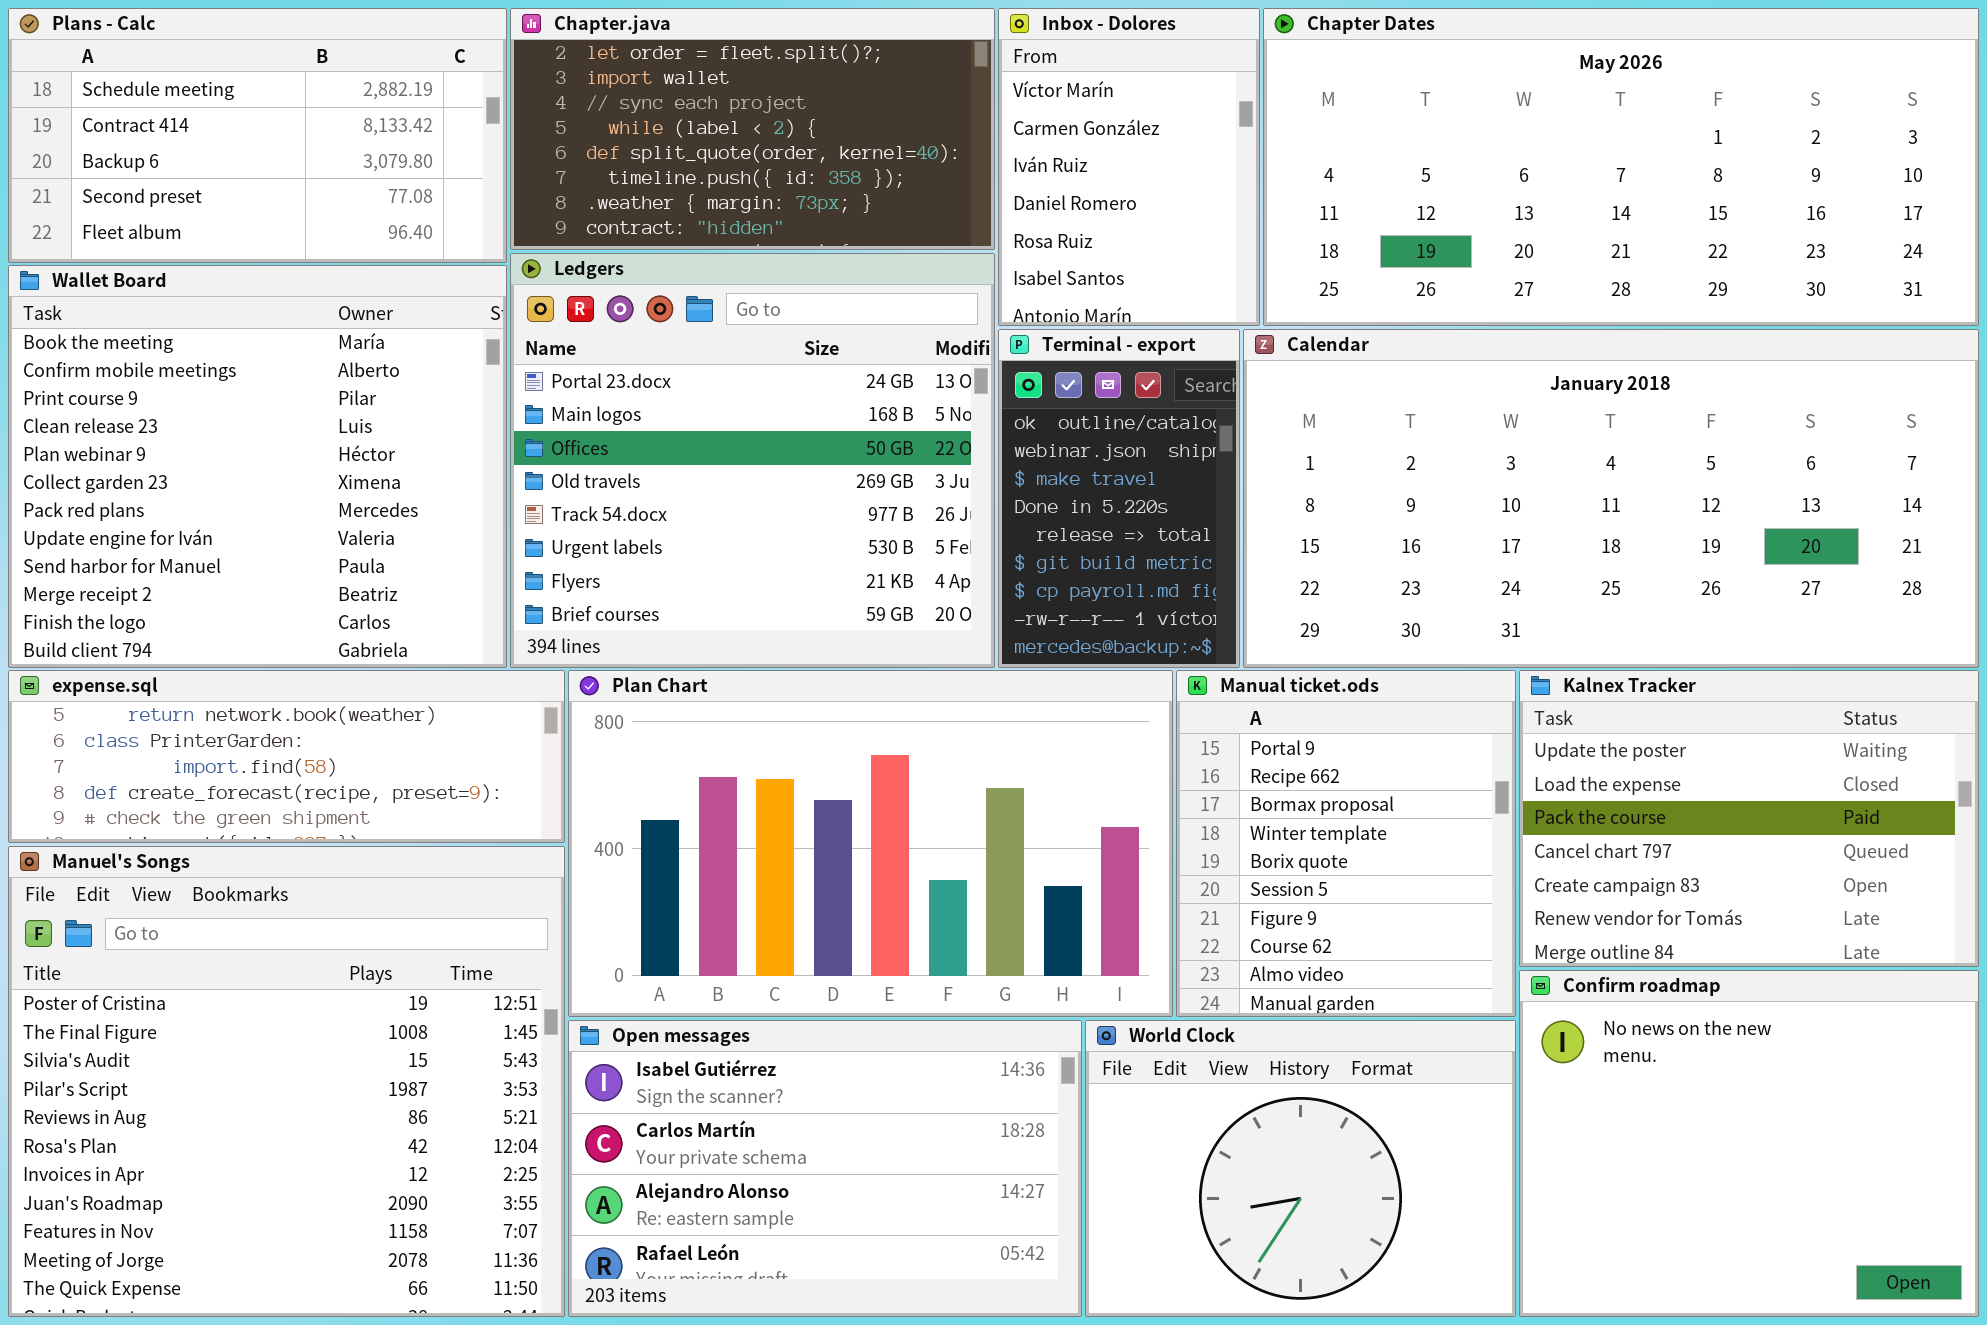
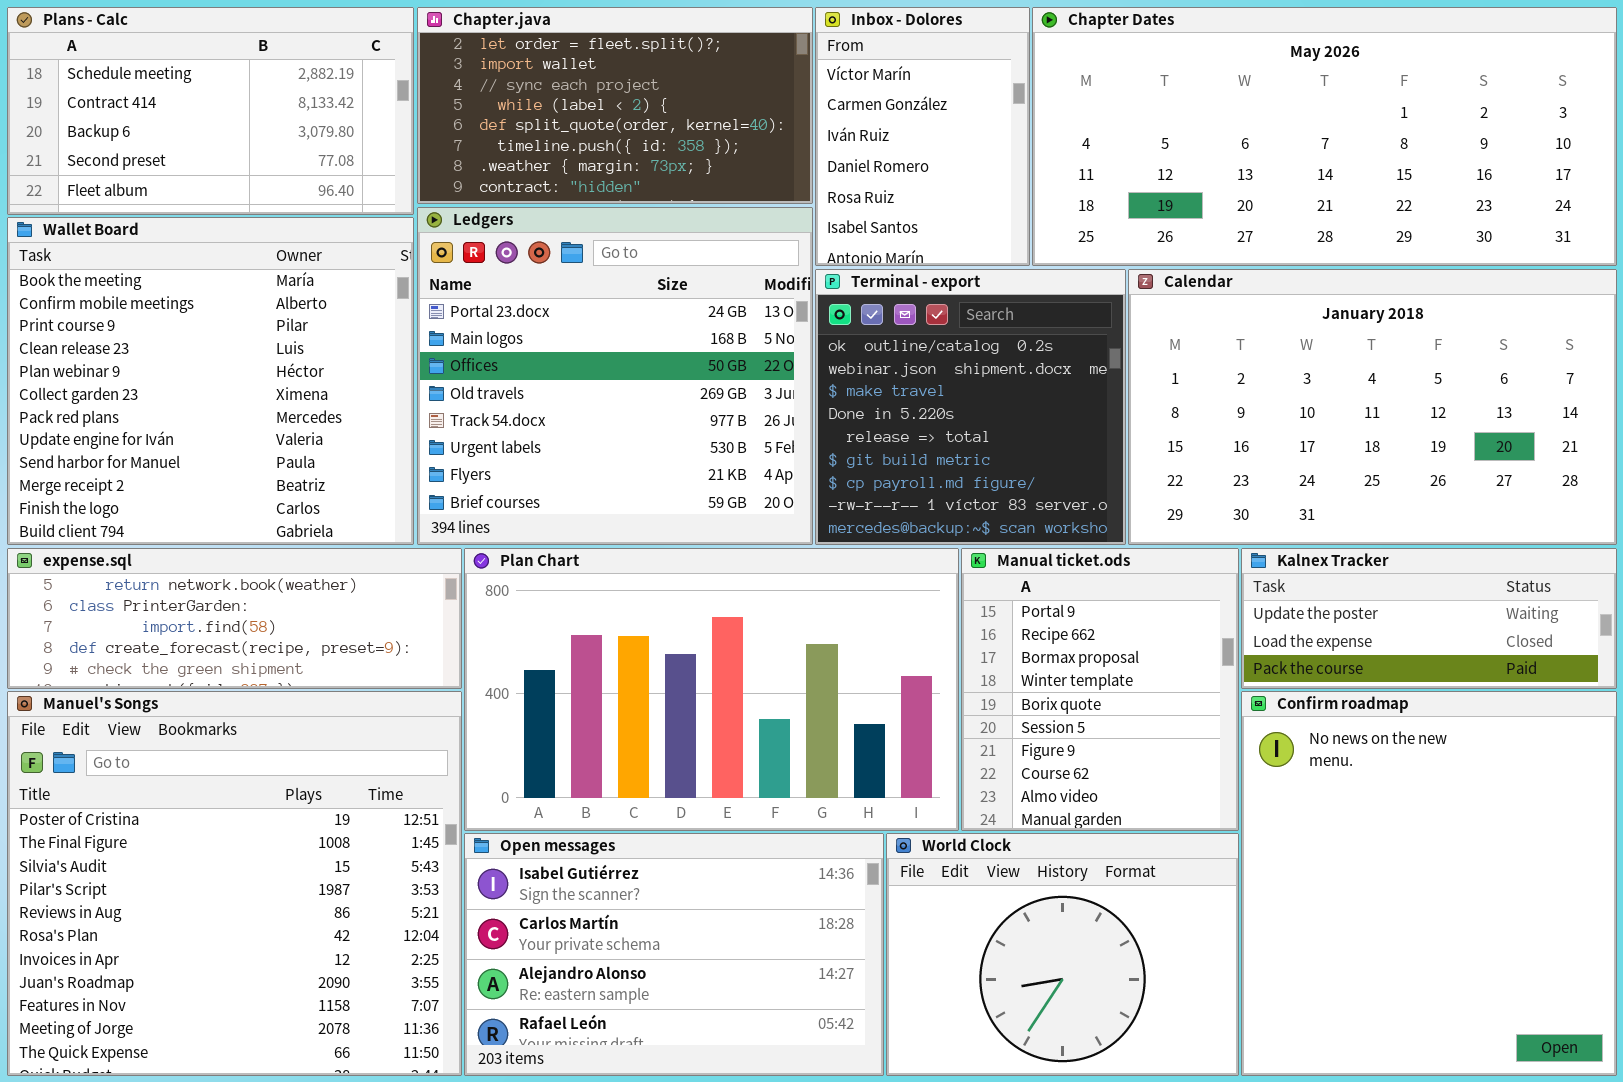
Terminal - export: [998,329,1240,668] -> [815,269,1126,545], resized
Calendar: [1243,329,1979,668] -> [1128,269,1617,545], resized
Kalnex Tracker: [1519,670,1979,967] -> [1241,548,1617,689], resized
Confirm roadmap: [1519,970,1979,1317] -> [1241,691,1617,1076], resized

